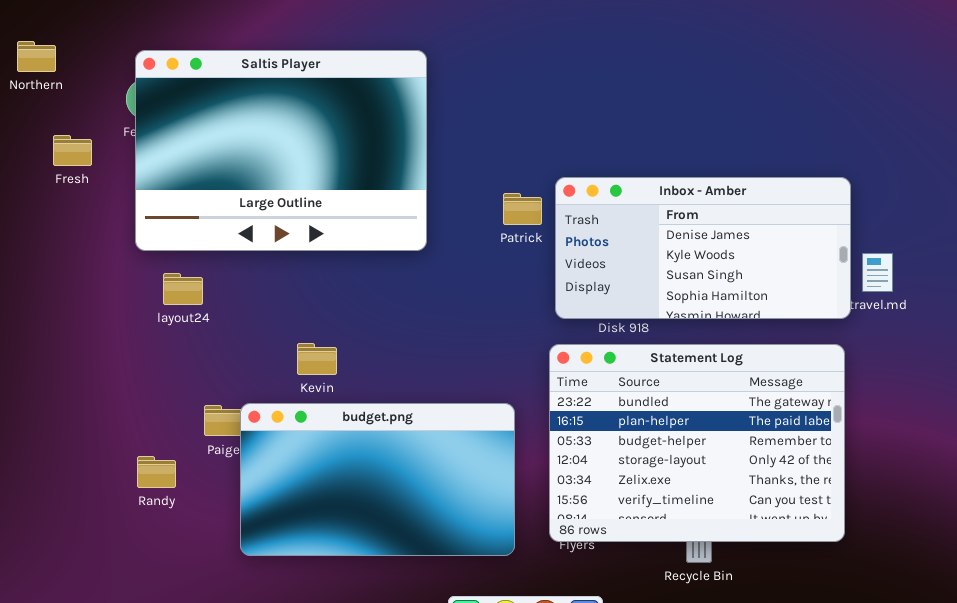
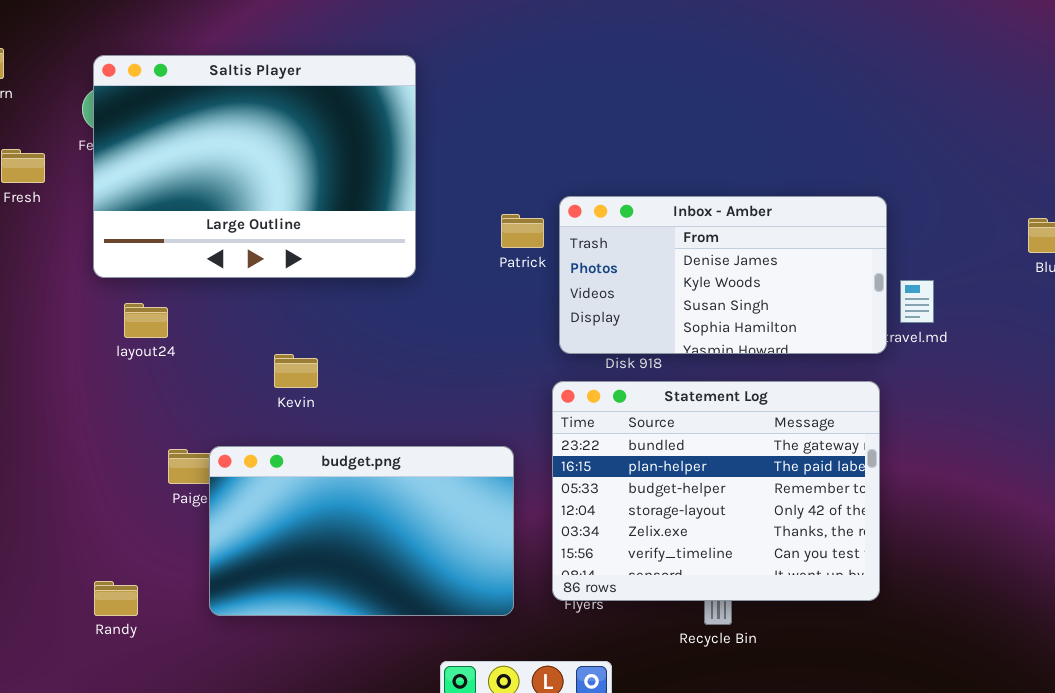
Kevin: [297,343,337,375] -> [274,354,318,388], moved
Randy: [137,456,176,488] -> [94,581,138,616], moved

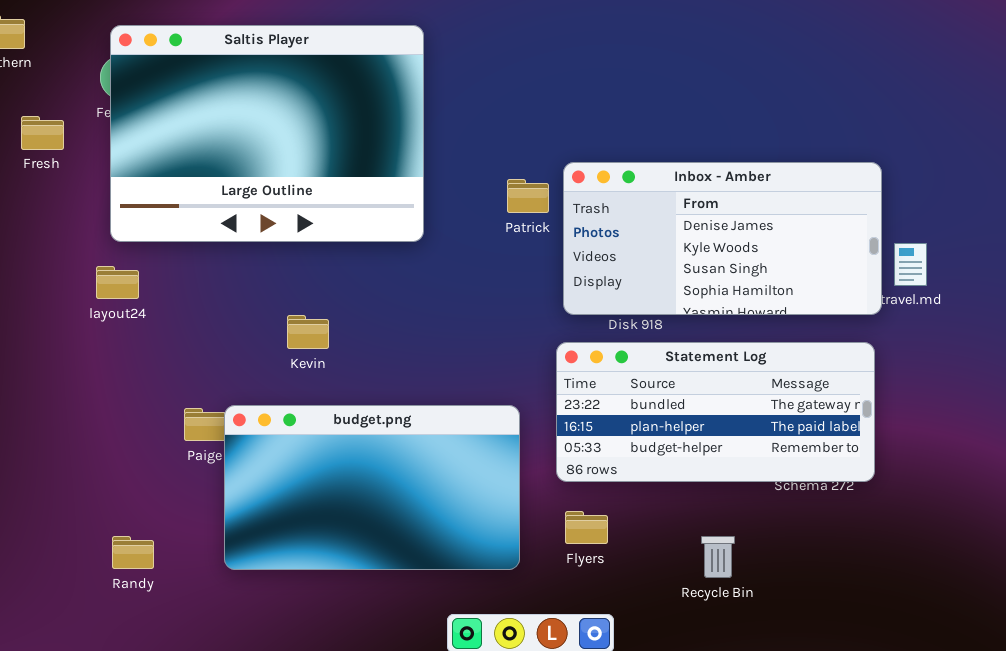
layout24: [124,303,168,338] -> [96,266,139,299], moved
Statement Log: [552,381,880,601] -> [556,342,875,482], resized

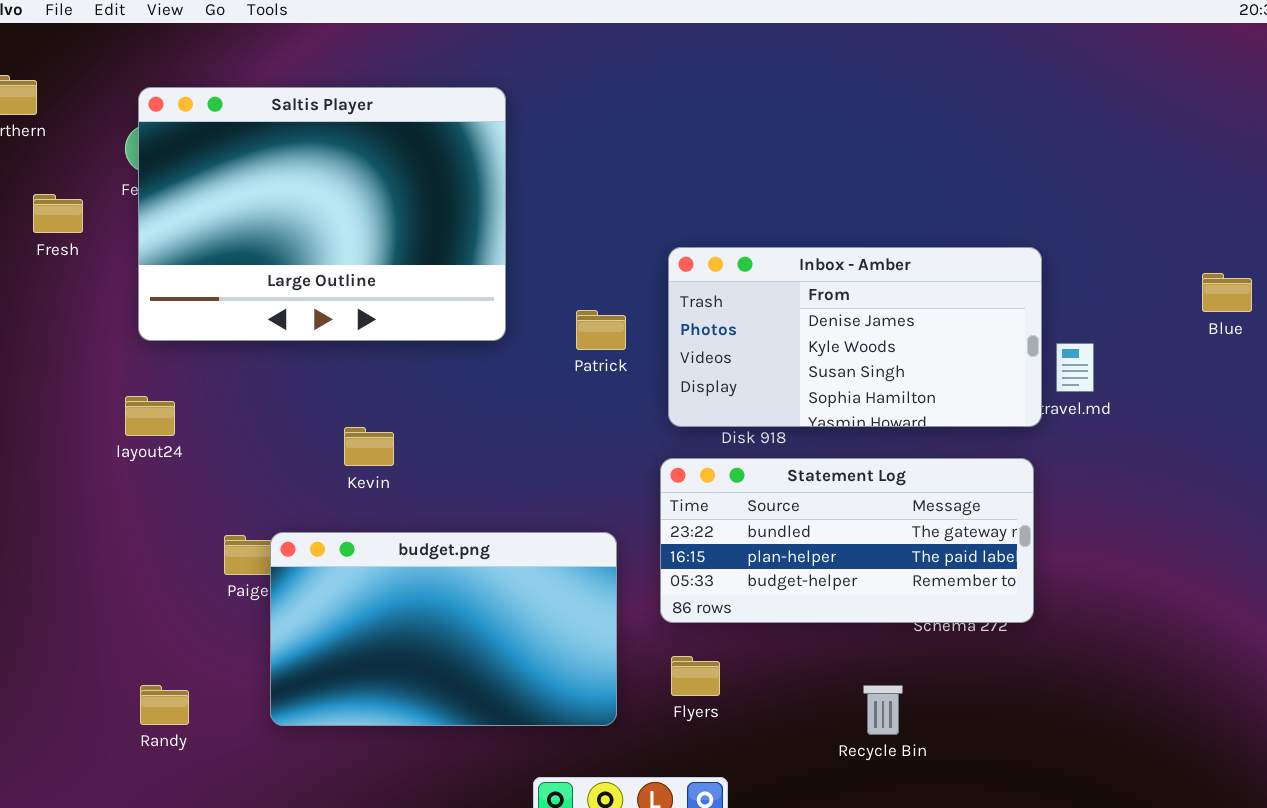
Patrick: [507,179,549,213] -> [576,310,626,350], moved
layout24: [96,266,139,299] -> [125,396,175,436], moved
Recycle Bin: [701,536,735,578] -> [863,685,903,735], moved

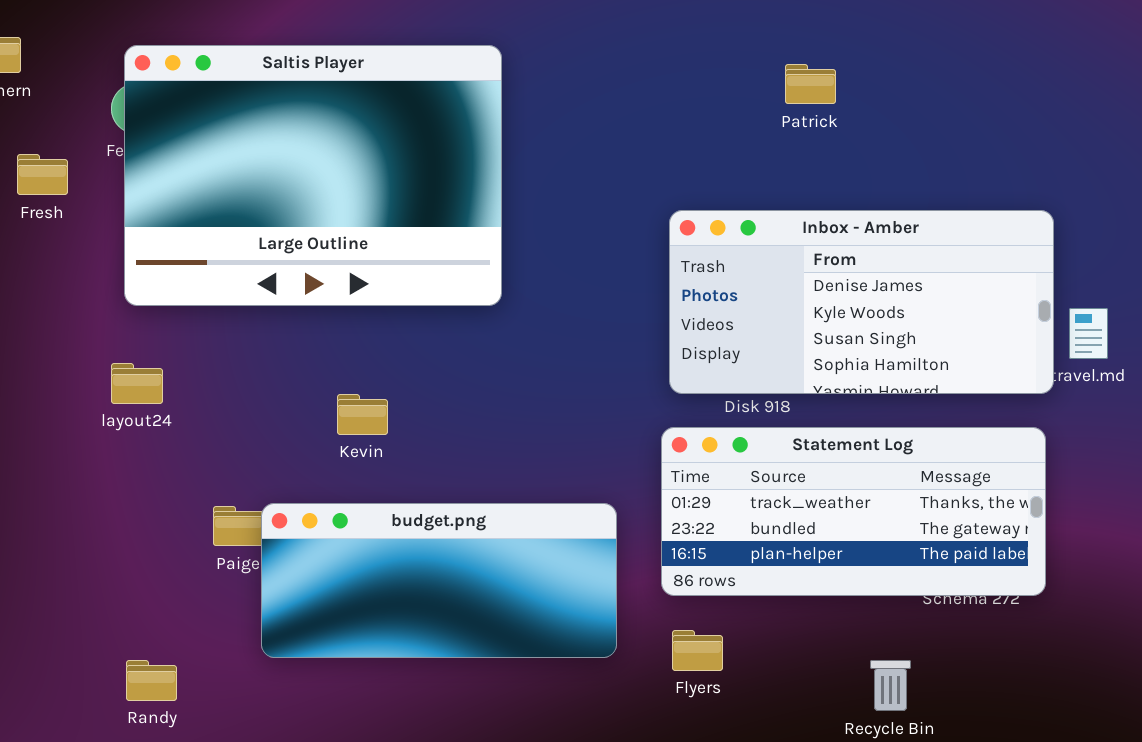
Patrick: [576,310,626,350] -> [785,64,836,104], moved
Statement Log: [660,458,1034,623] -> [661,427,1046,596], scrolled up 1 row
budget.png: [270,532,617,726] -> [261,503,617,658], resized

